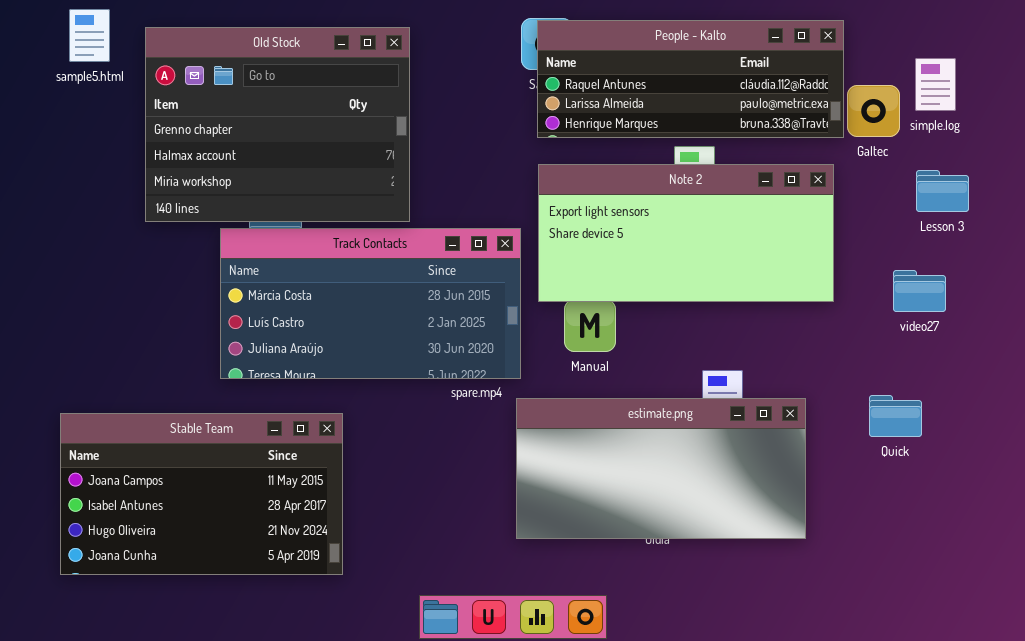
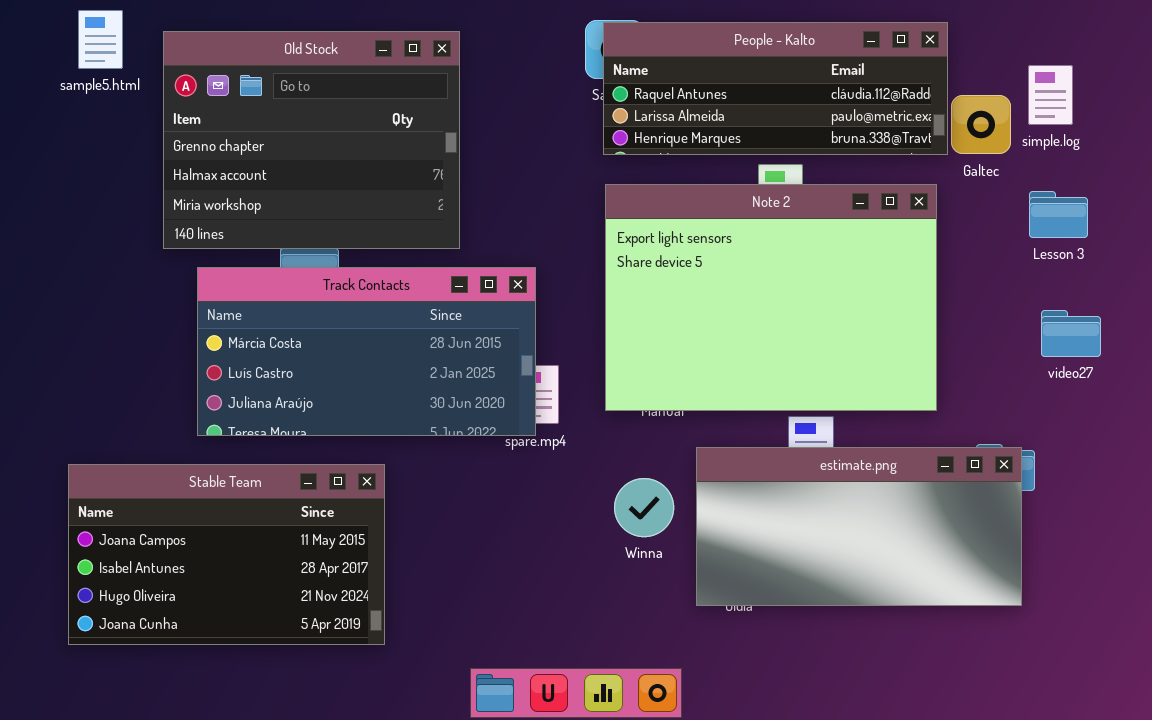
Note 2: [538,164,834,302] -> [605,184,937,411], resized
Track Contacts: [220,228,521,379] -> [197,267,536,436], moved
video27: [893,270,946,312] -> [1041,310,1101,357], moved
estimate.png: [516,398,806,539] -> [696,447,1022,606], moved

